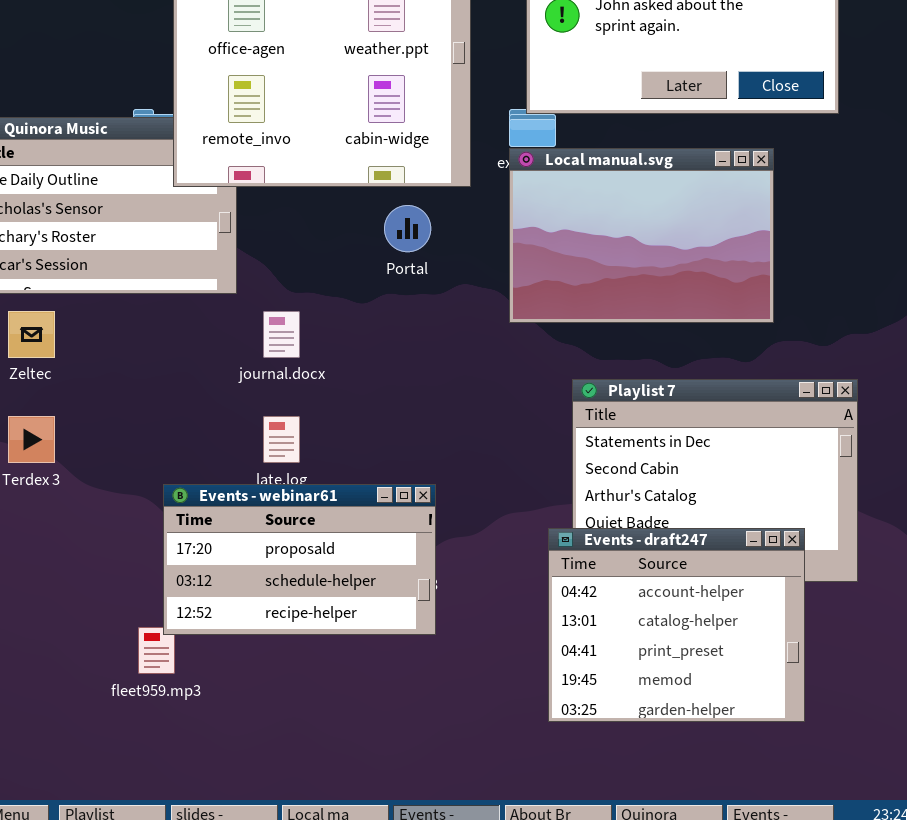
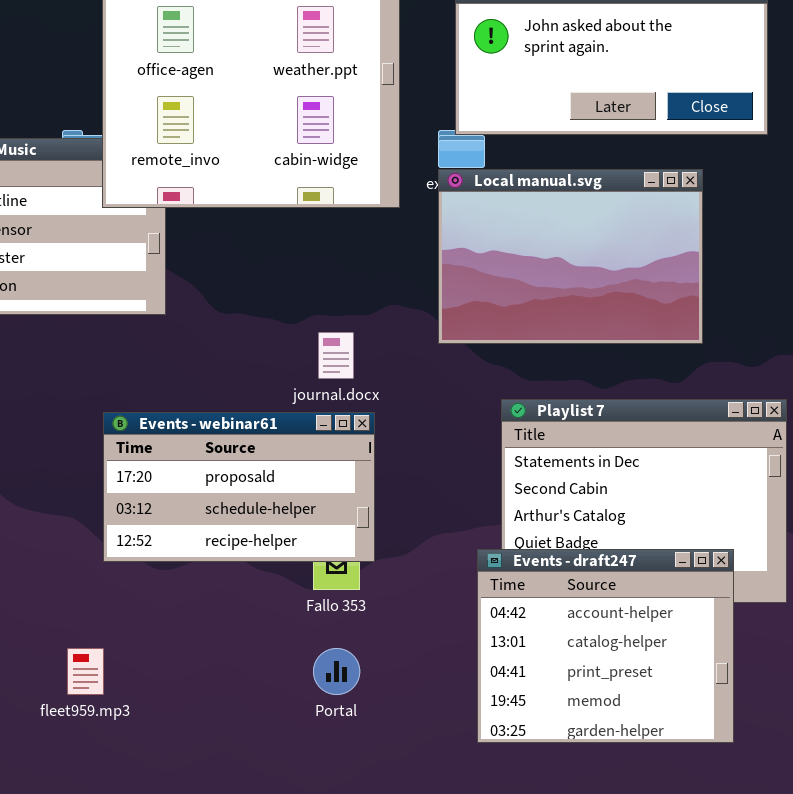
Portal: [384,205,431,252] -> [313,648,360,695], moved
journal.docx: [263,311,300,358] -> [318,332,354,379], moved
Events - webinar61: [163,484,436,635] -> [103,412,375,562], moved

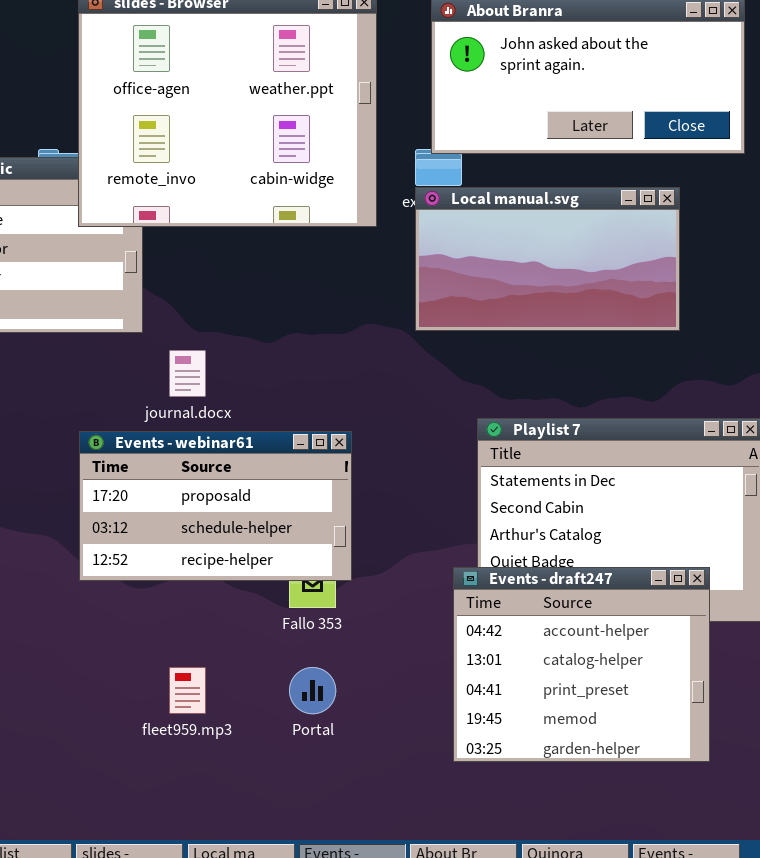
Local manual.svg: [438,169,703,344] -> [415,187,680,331], resized
journal.docx: [318,332,354,379] -> [169,350,206,397], moved
fleet959.mp3: [67,648,104,695] -> [169,667,206,714], moved

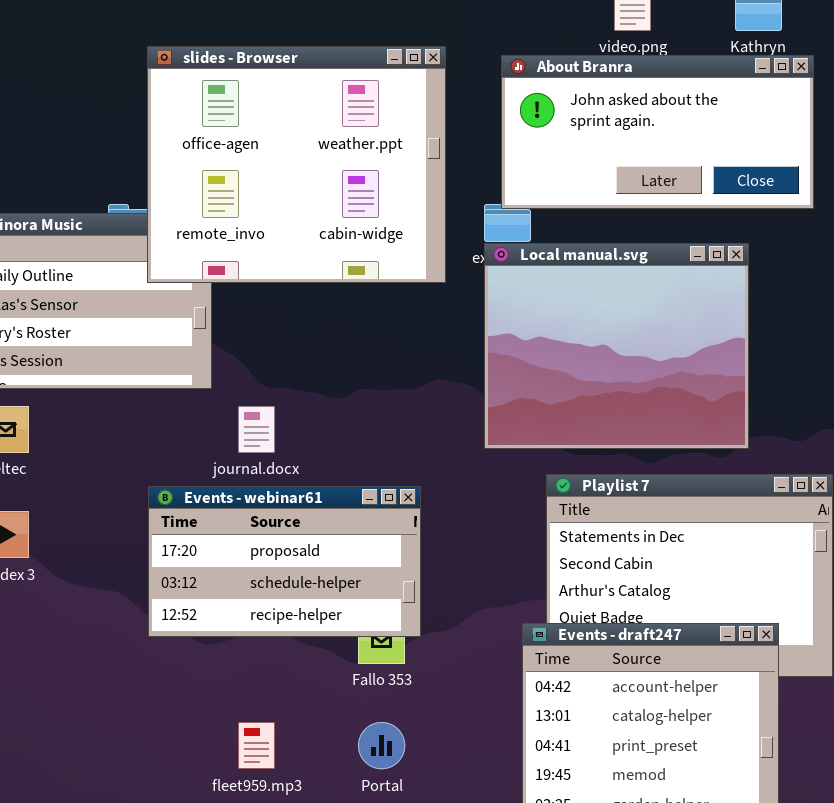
Local manual.svg: [415,187,680,331] -> [484,243,749,449], resized

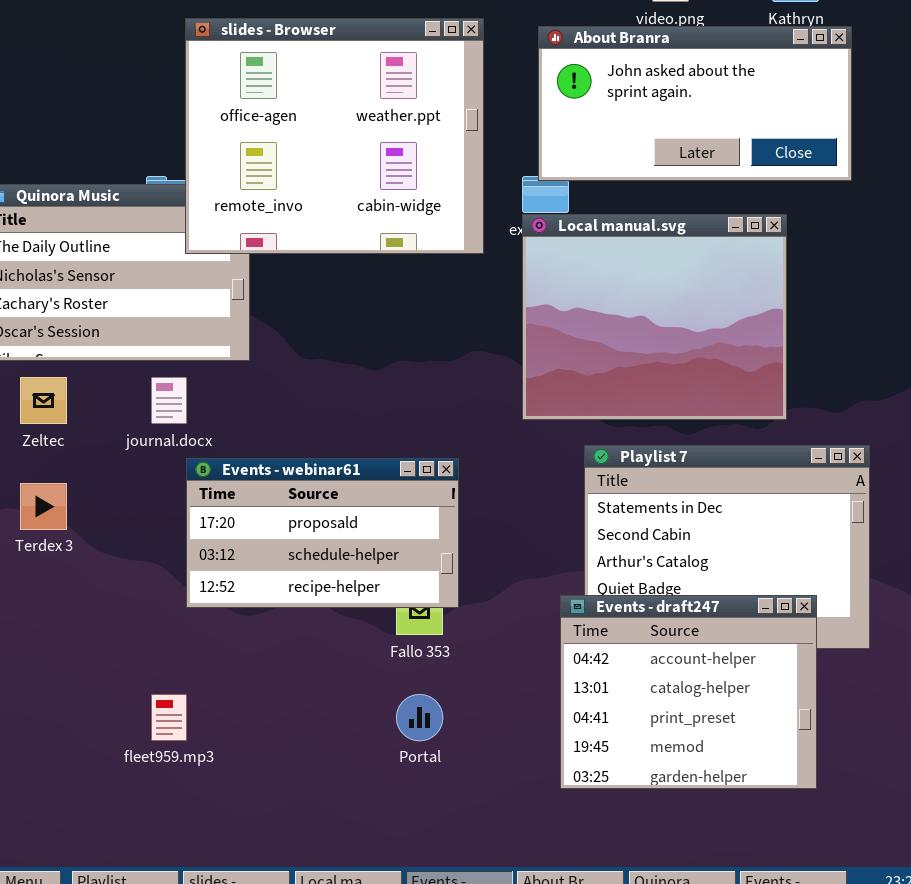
journal.docx: [238,406,275,453] -> [151,377,187,424], moved
fleet959.mp3: [238,722,275,769] -> [151,694,187,741], moved

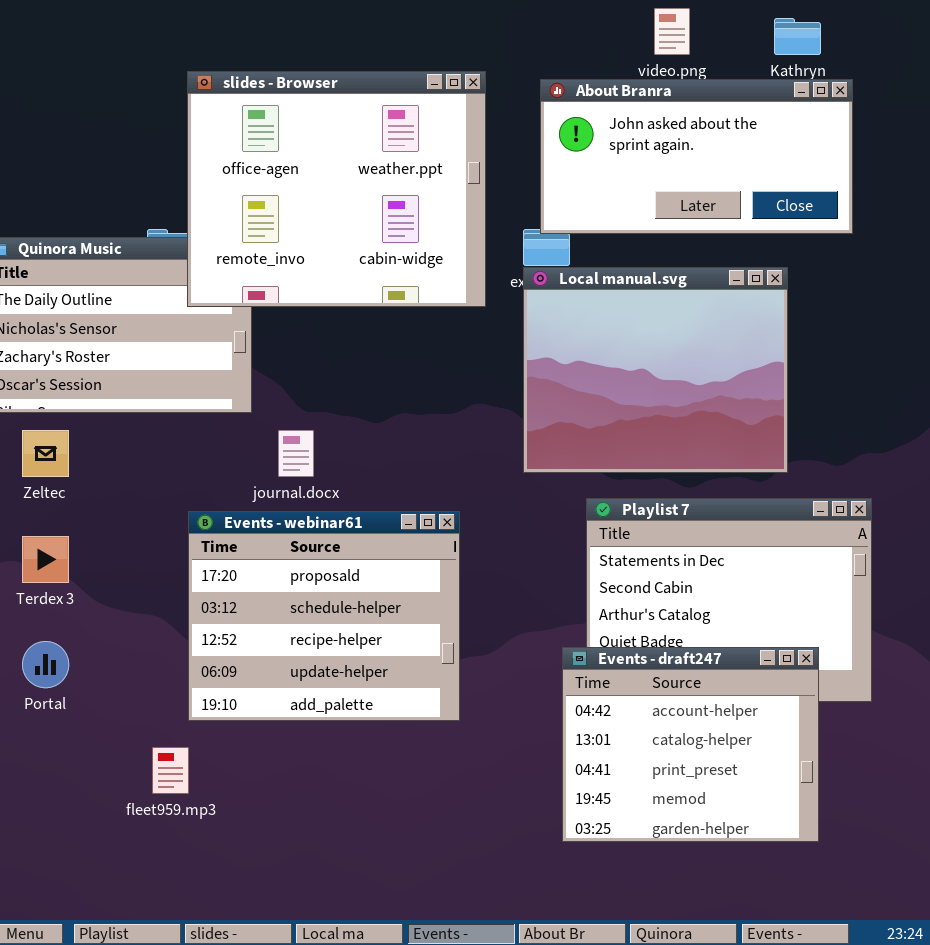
journal.docx: [151,377,187,424] -> [278,430,314,477], moved
Events - webinar61: [186,458,459,608] -> [188,511,460,721], resized
Portal: [396,694,443,741] -> [22,641,69,688], moved

